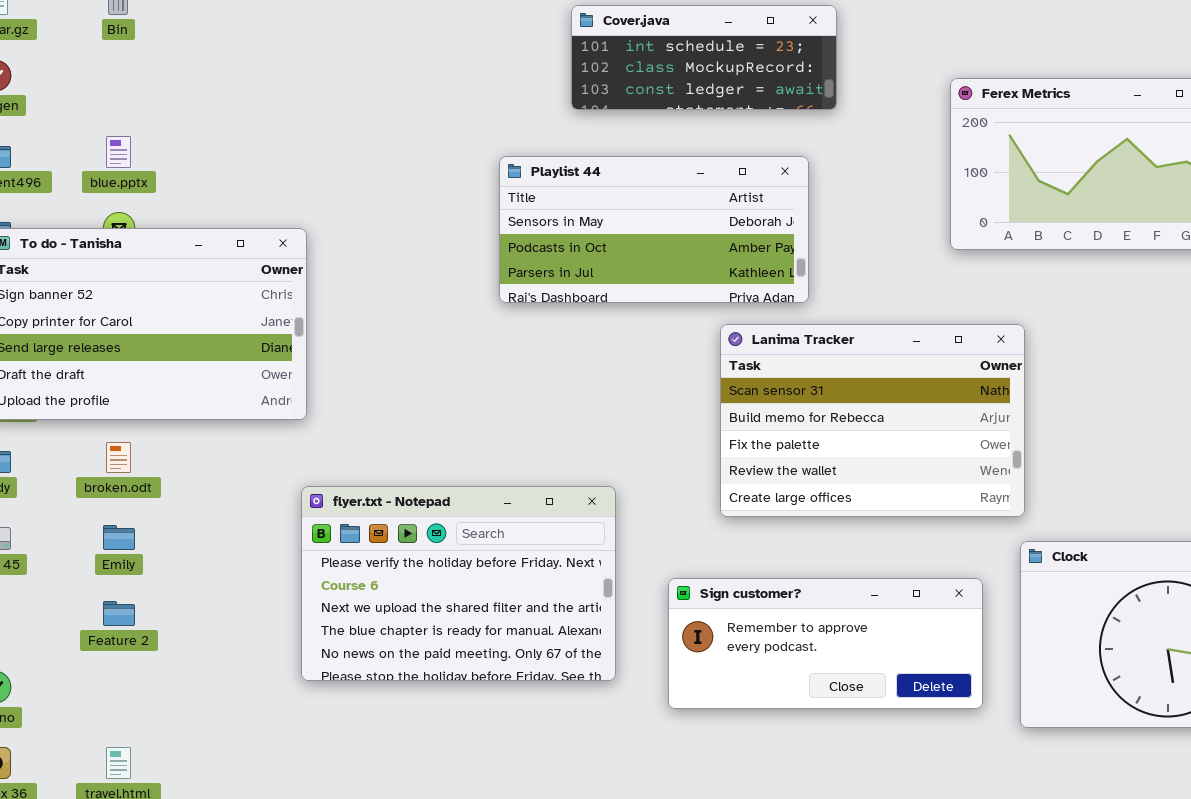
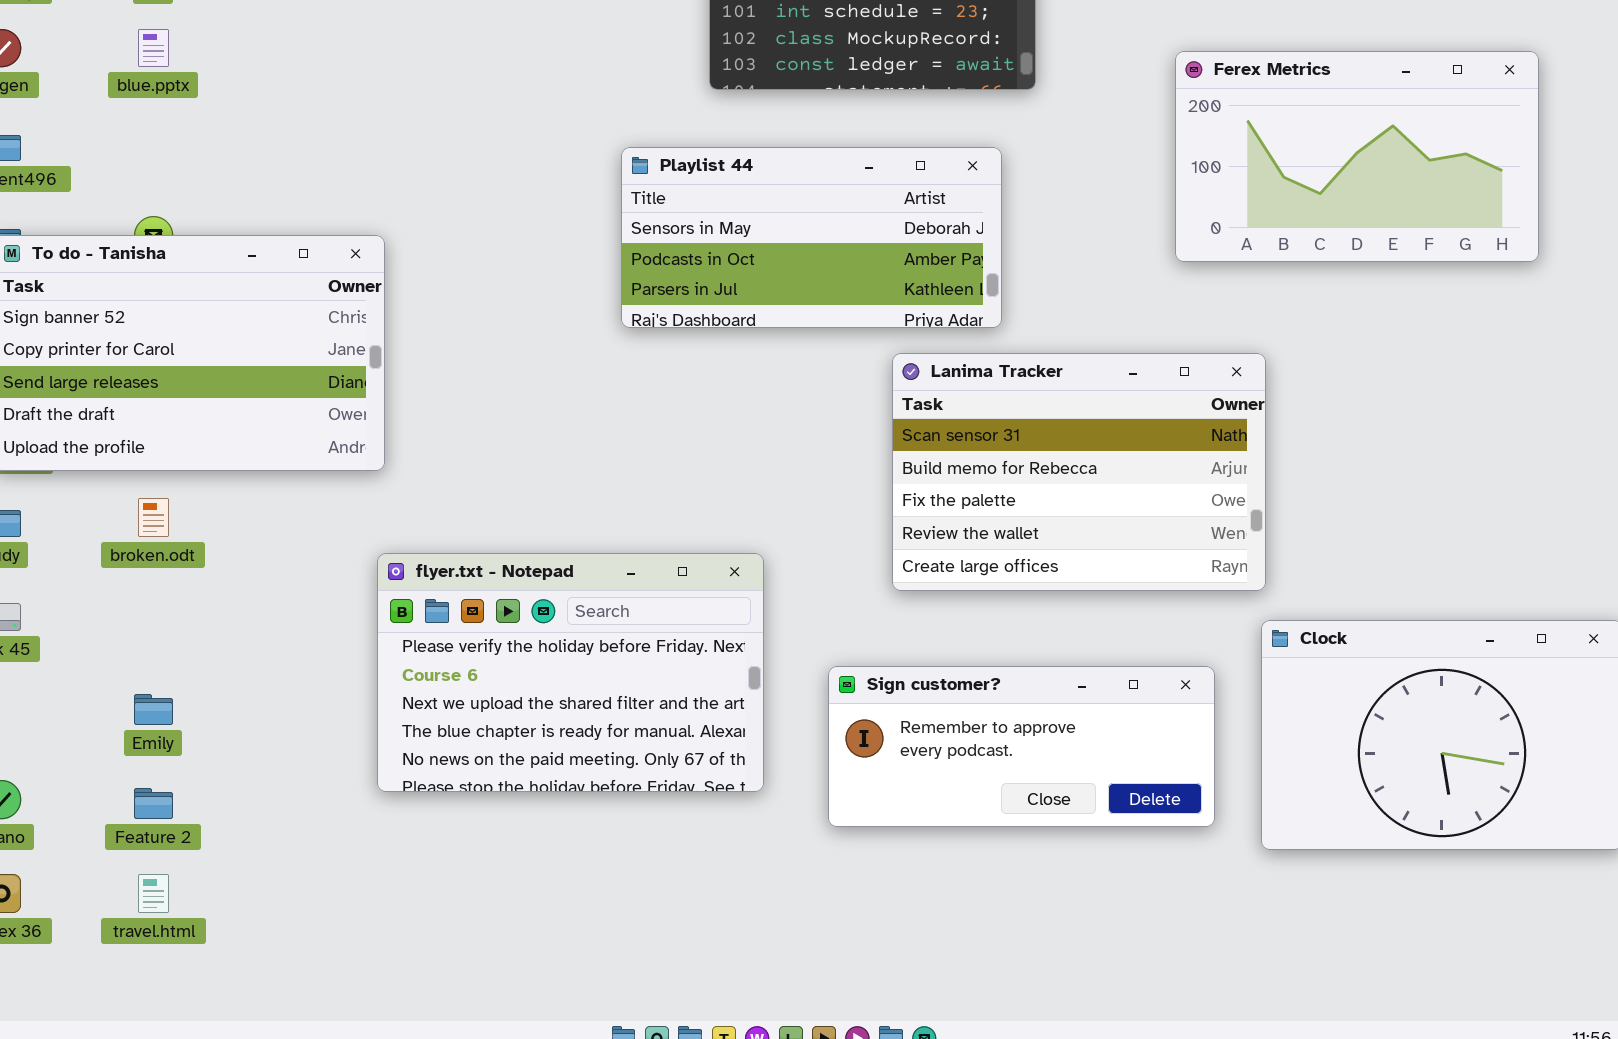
blue.pptx: [106,136,131,168] -> [138,29,169,67], moved
Emily: [103,525,135,550] -> [134,694,173,725], moved
Feature 2: [103,601,135,626] -> [134,788,173,819], moved

